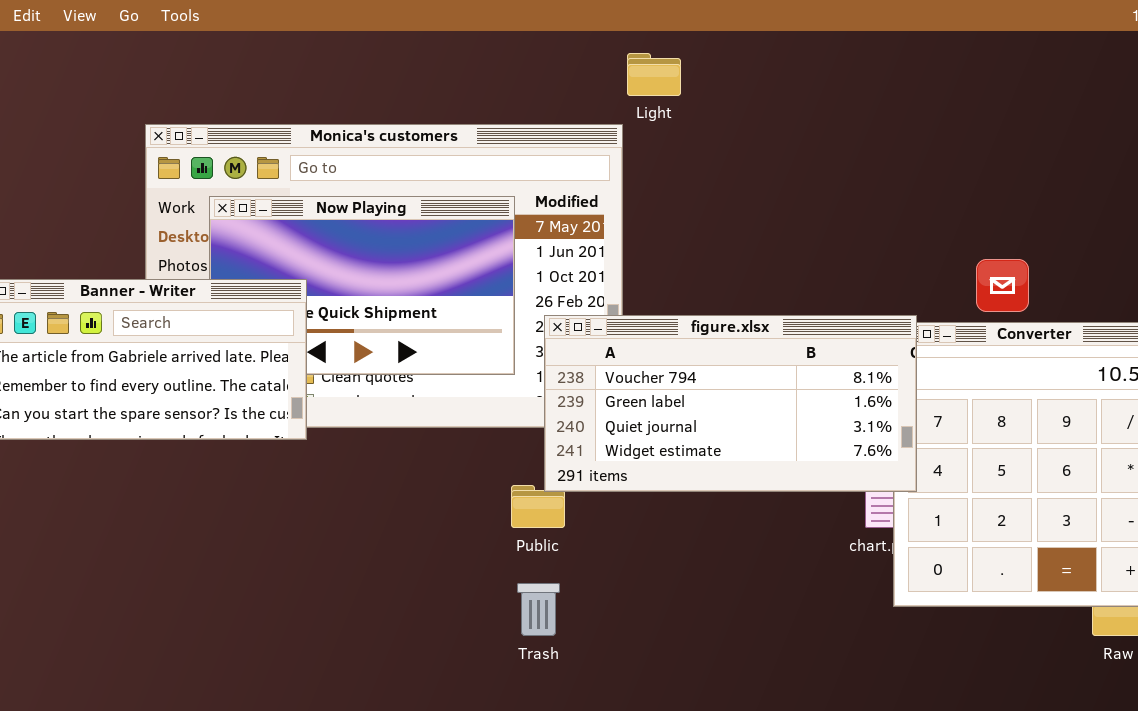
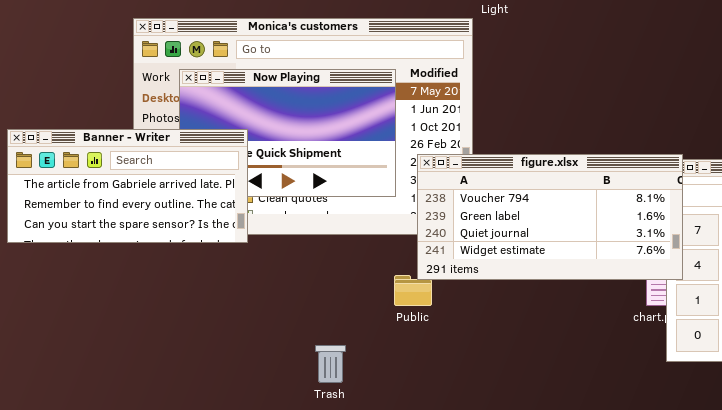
Trash: [517,583,560,636] -> [315,345,346,383], moved

